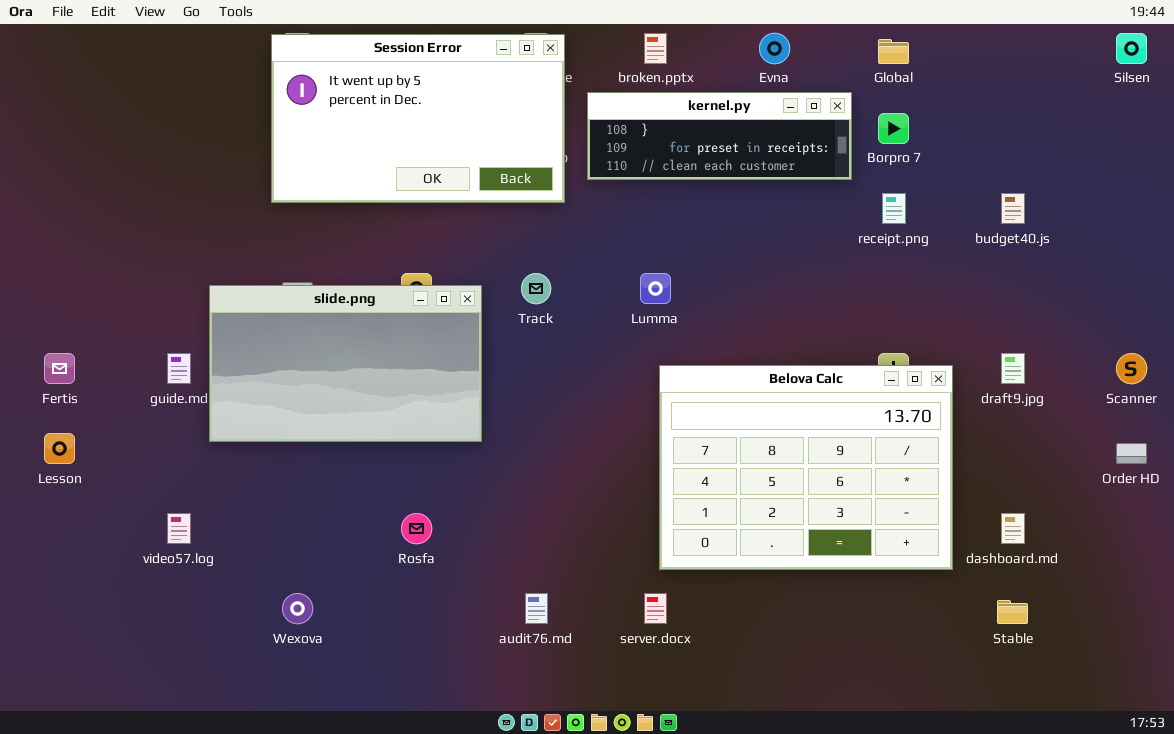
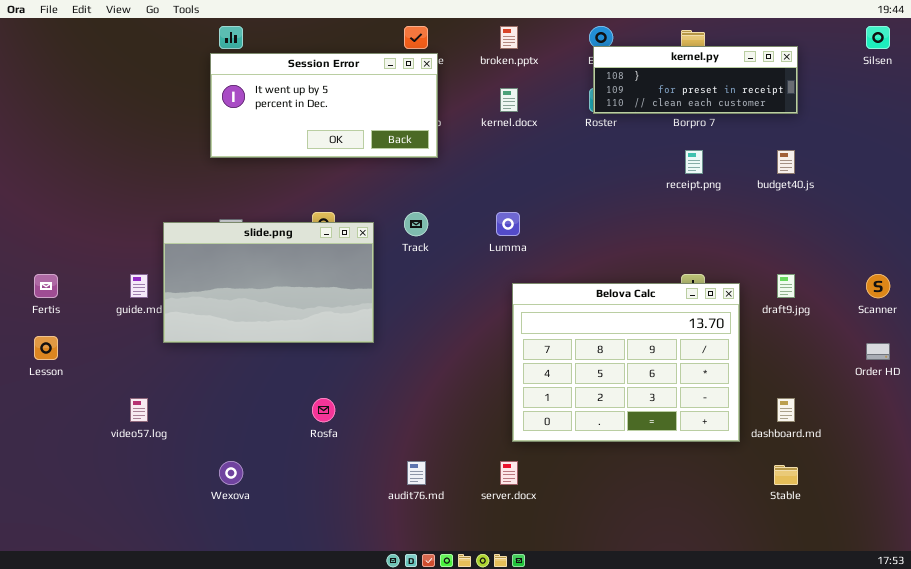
Session Error: [271,34,565,203] -> [210,53,438,158], resized
kernel.py: [587,92,852,180] -> [593,46,798,114], moved

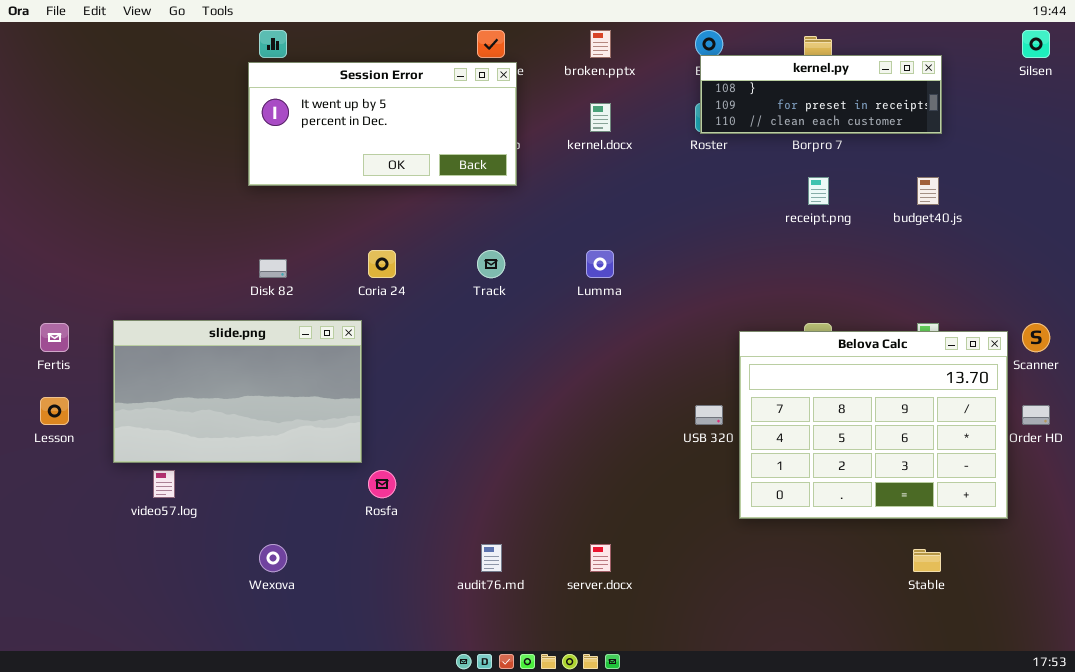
slide.png: [163,222,374,343] -> [113,320,362,463], moved
Belova Calc: [512,283,740,442] -> [739,331,1008,519], moved

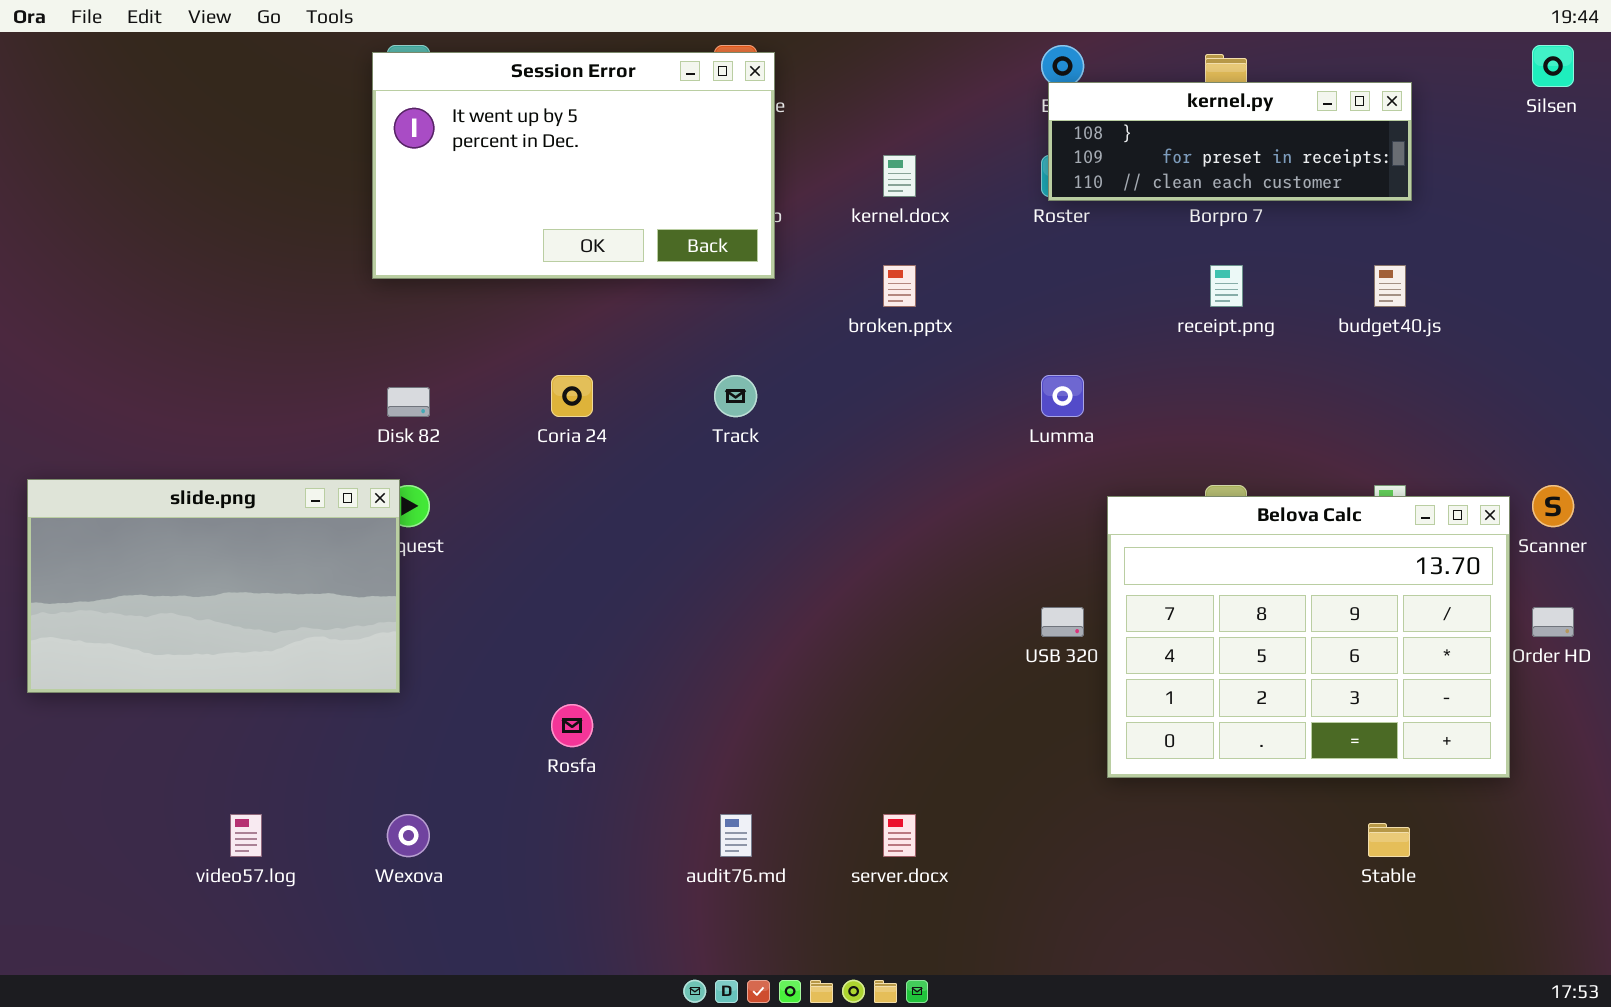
broken.pptx: [590,30,611,58] -> [883,265,916,307], moved
Session Error: [248,62,517,186] -> [372,52,775,279], resized
Lumma: [586,250,614,278] -> [1041,375,1084,417], moved
slide.png: [113,320,362,463] -> [27,479,400,693], moved
video57.log: [153,470,175,498] -> [230,814,262,857], moved

